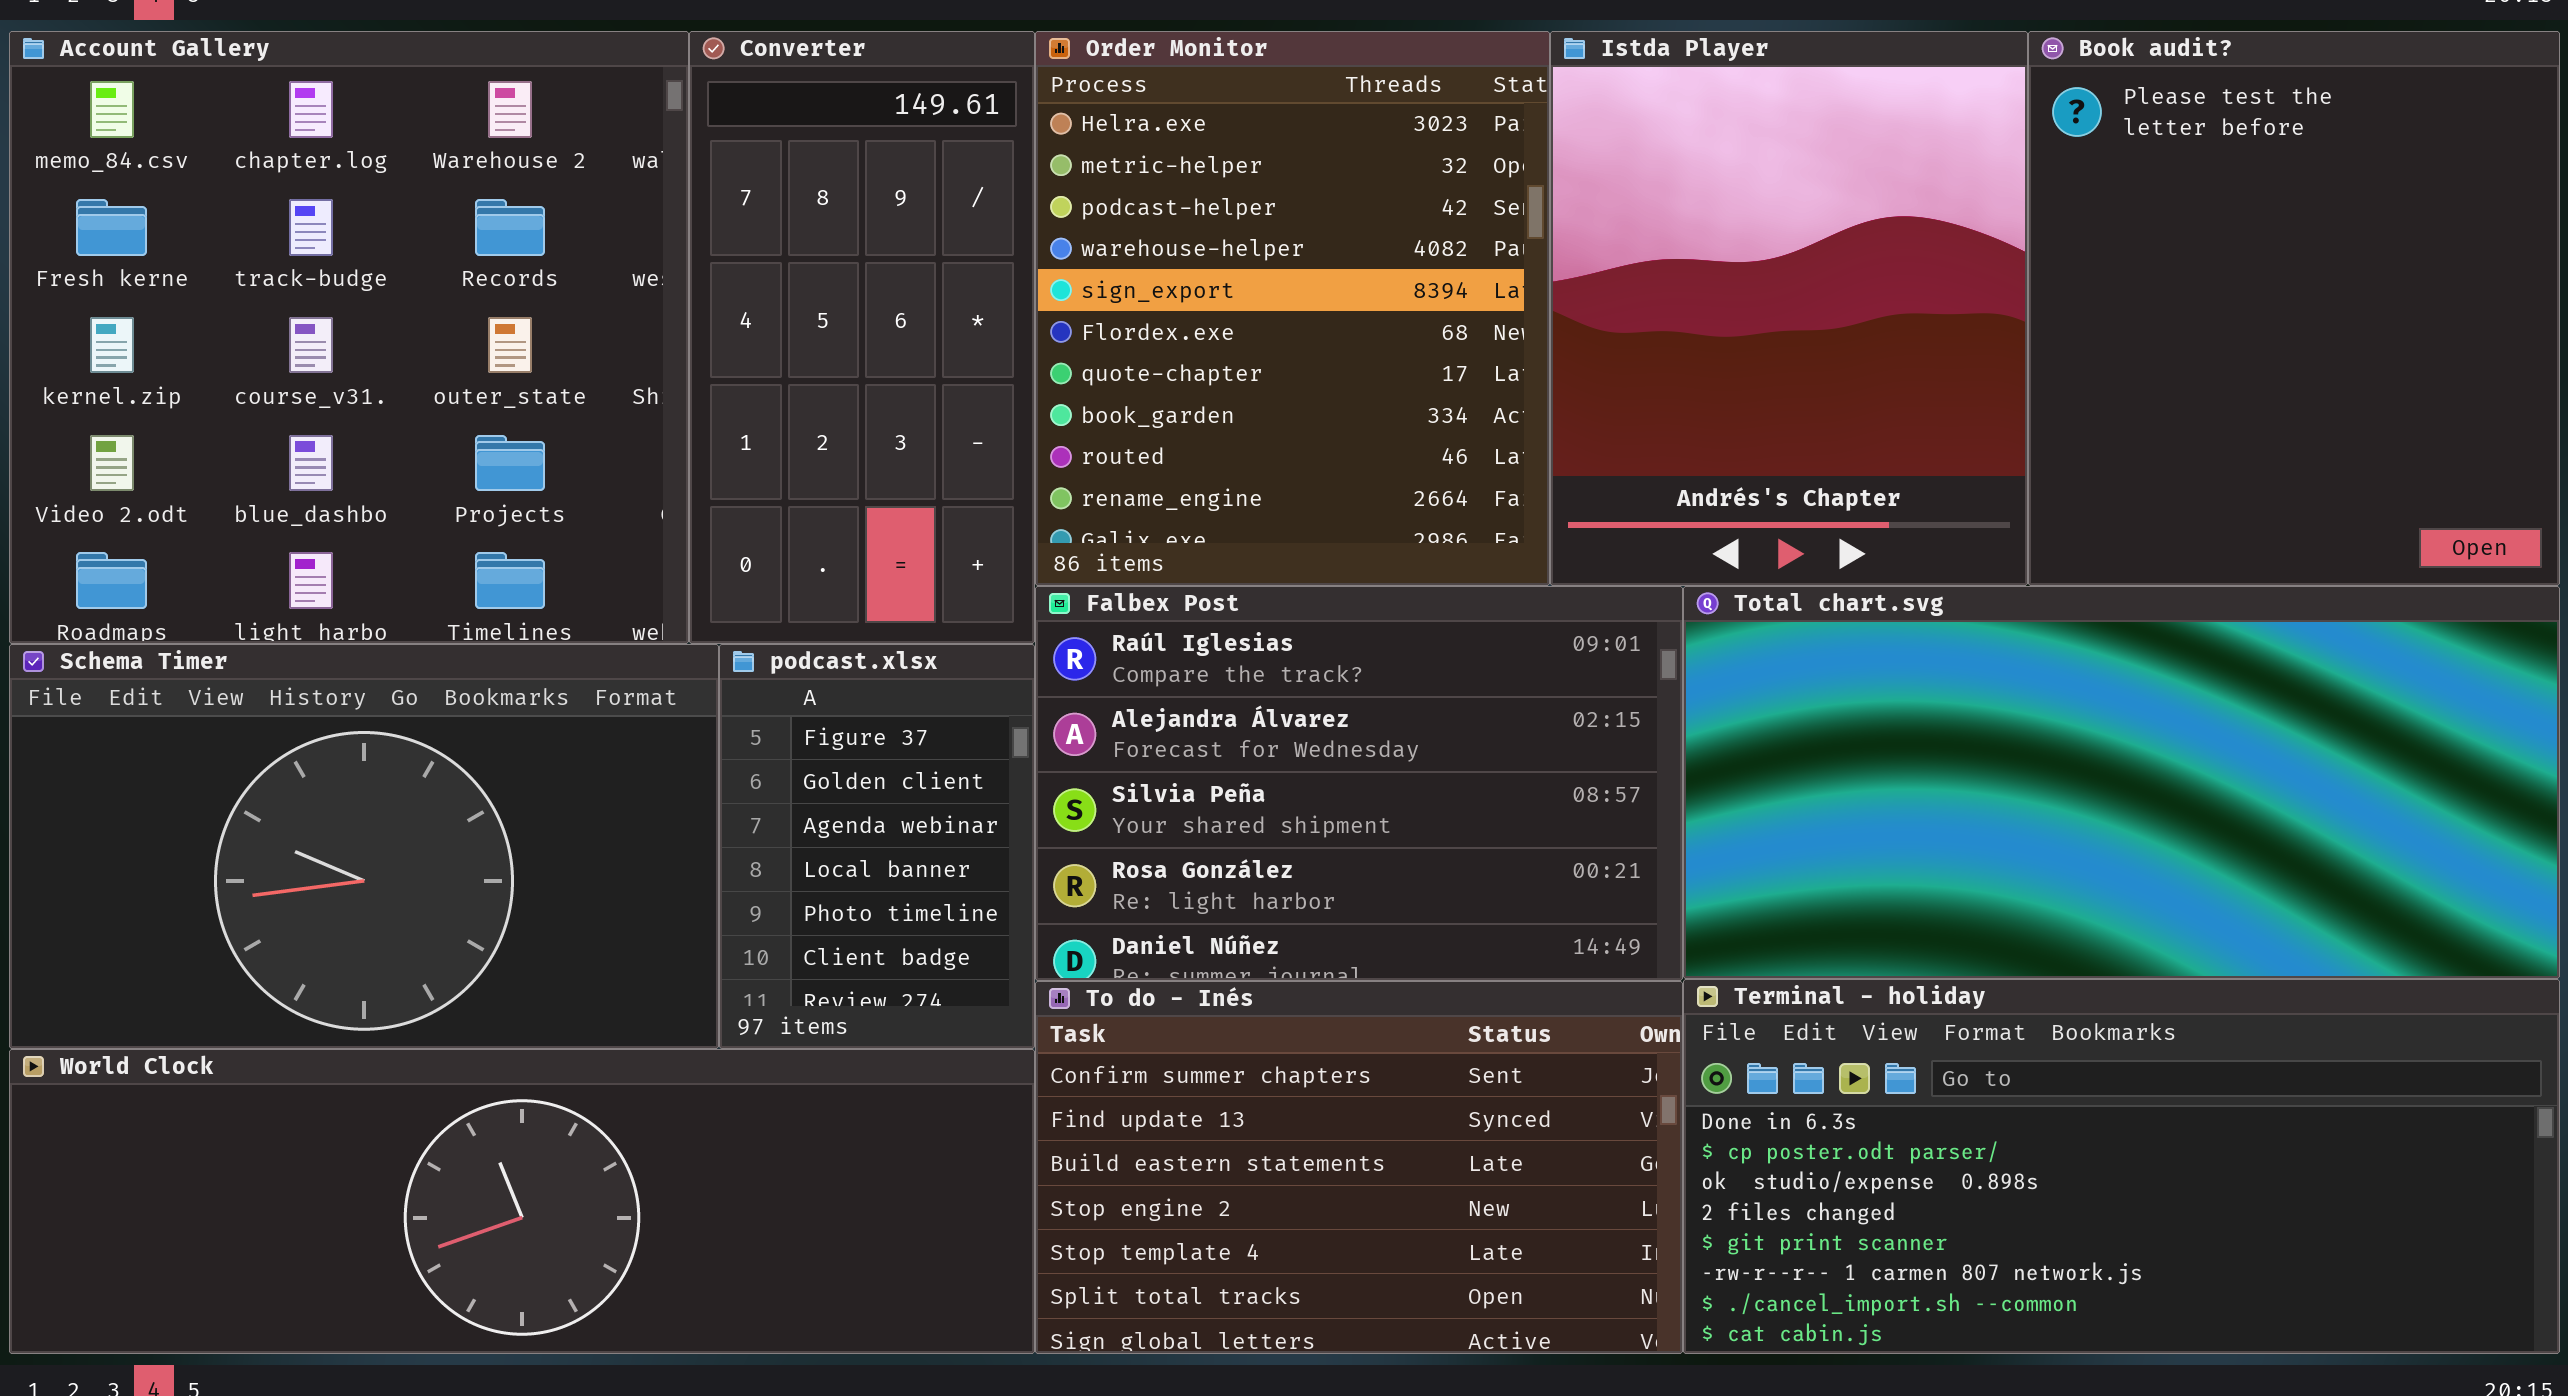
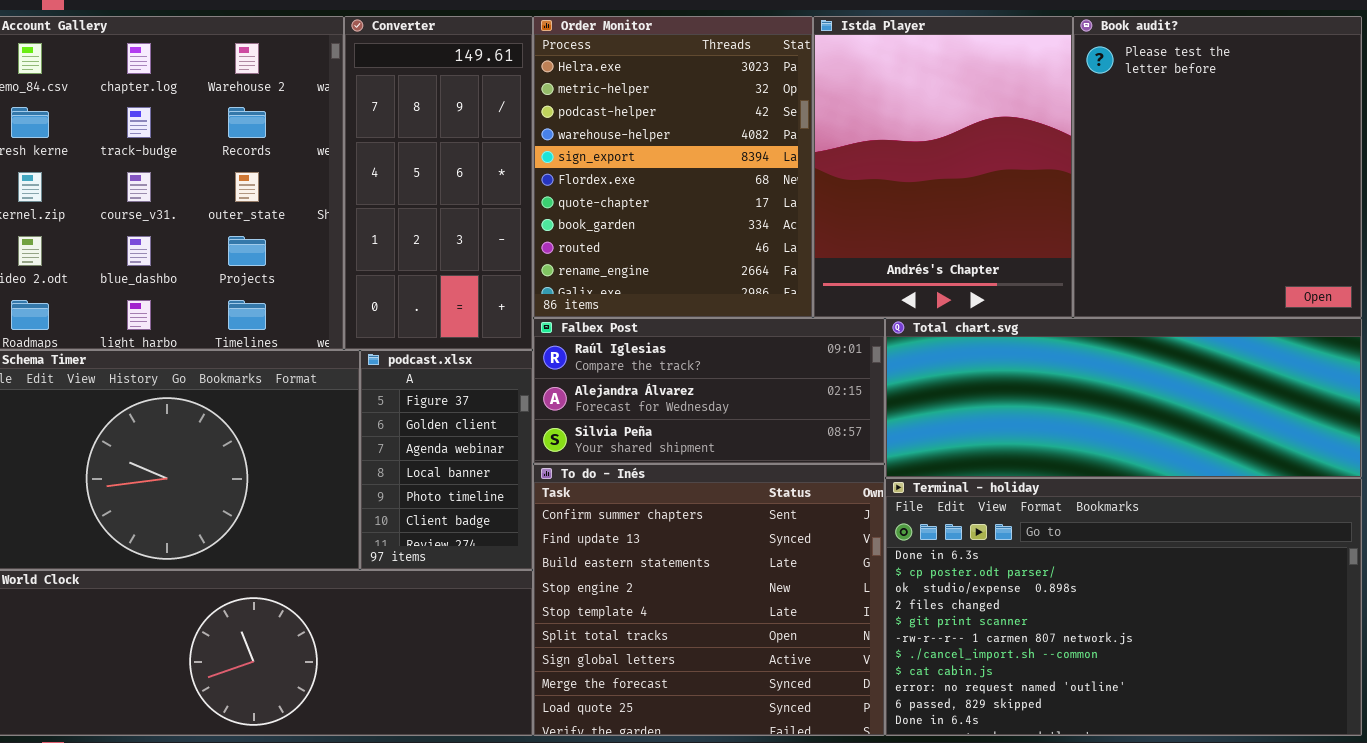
Falbex Post: [1035,586,1683,981] -> [533,318,885,464], resized
Total chart.svg: [1683,586,2560,979] -> [885,318,1362,478], resized
Terminal - holiday: [1683,979,2560,1354] -> [885,478,1362,736], resized
To do - Inés: [1035,981,1683,1354] -> [533,464,885,736], resized

